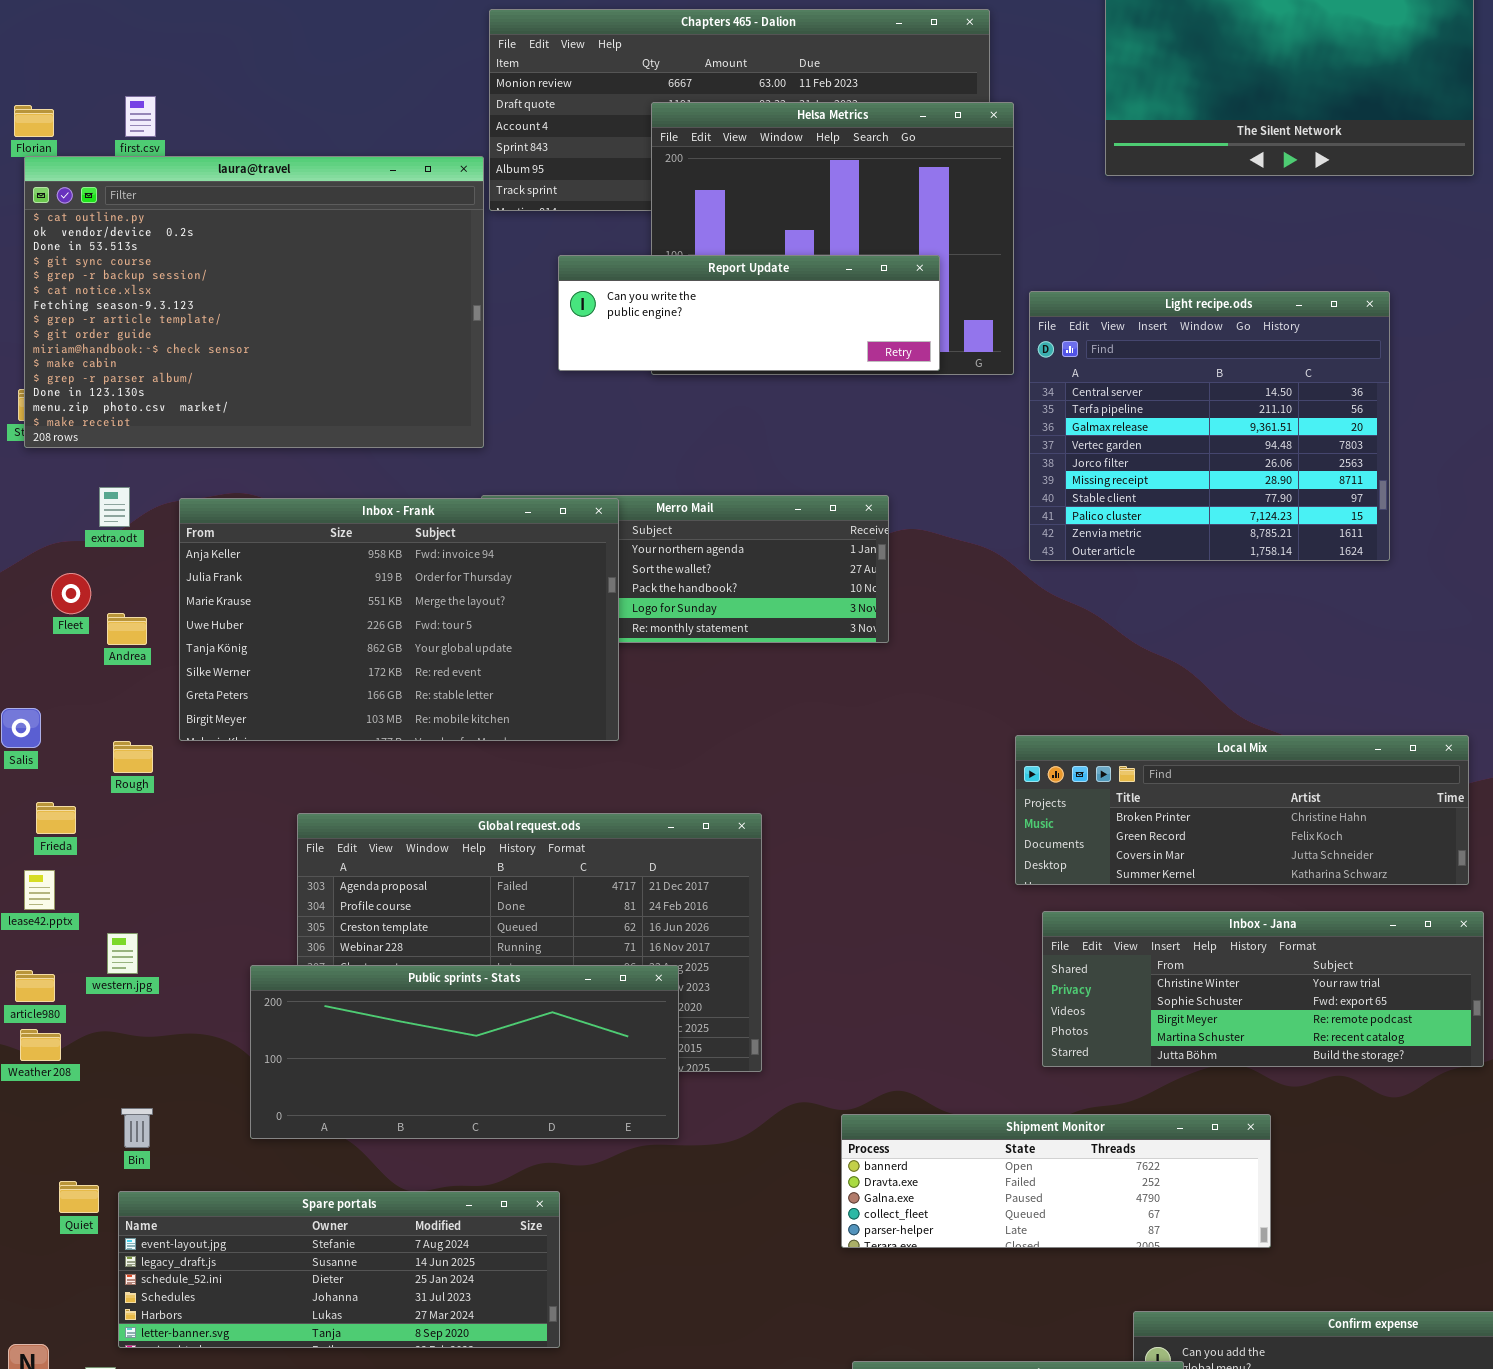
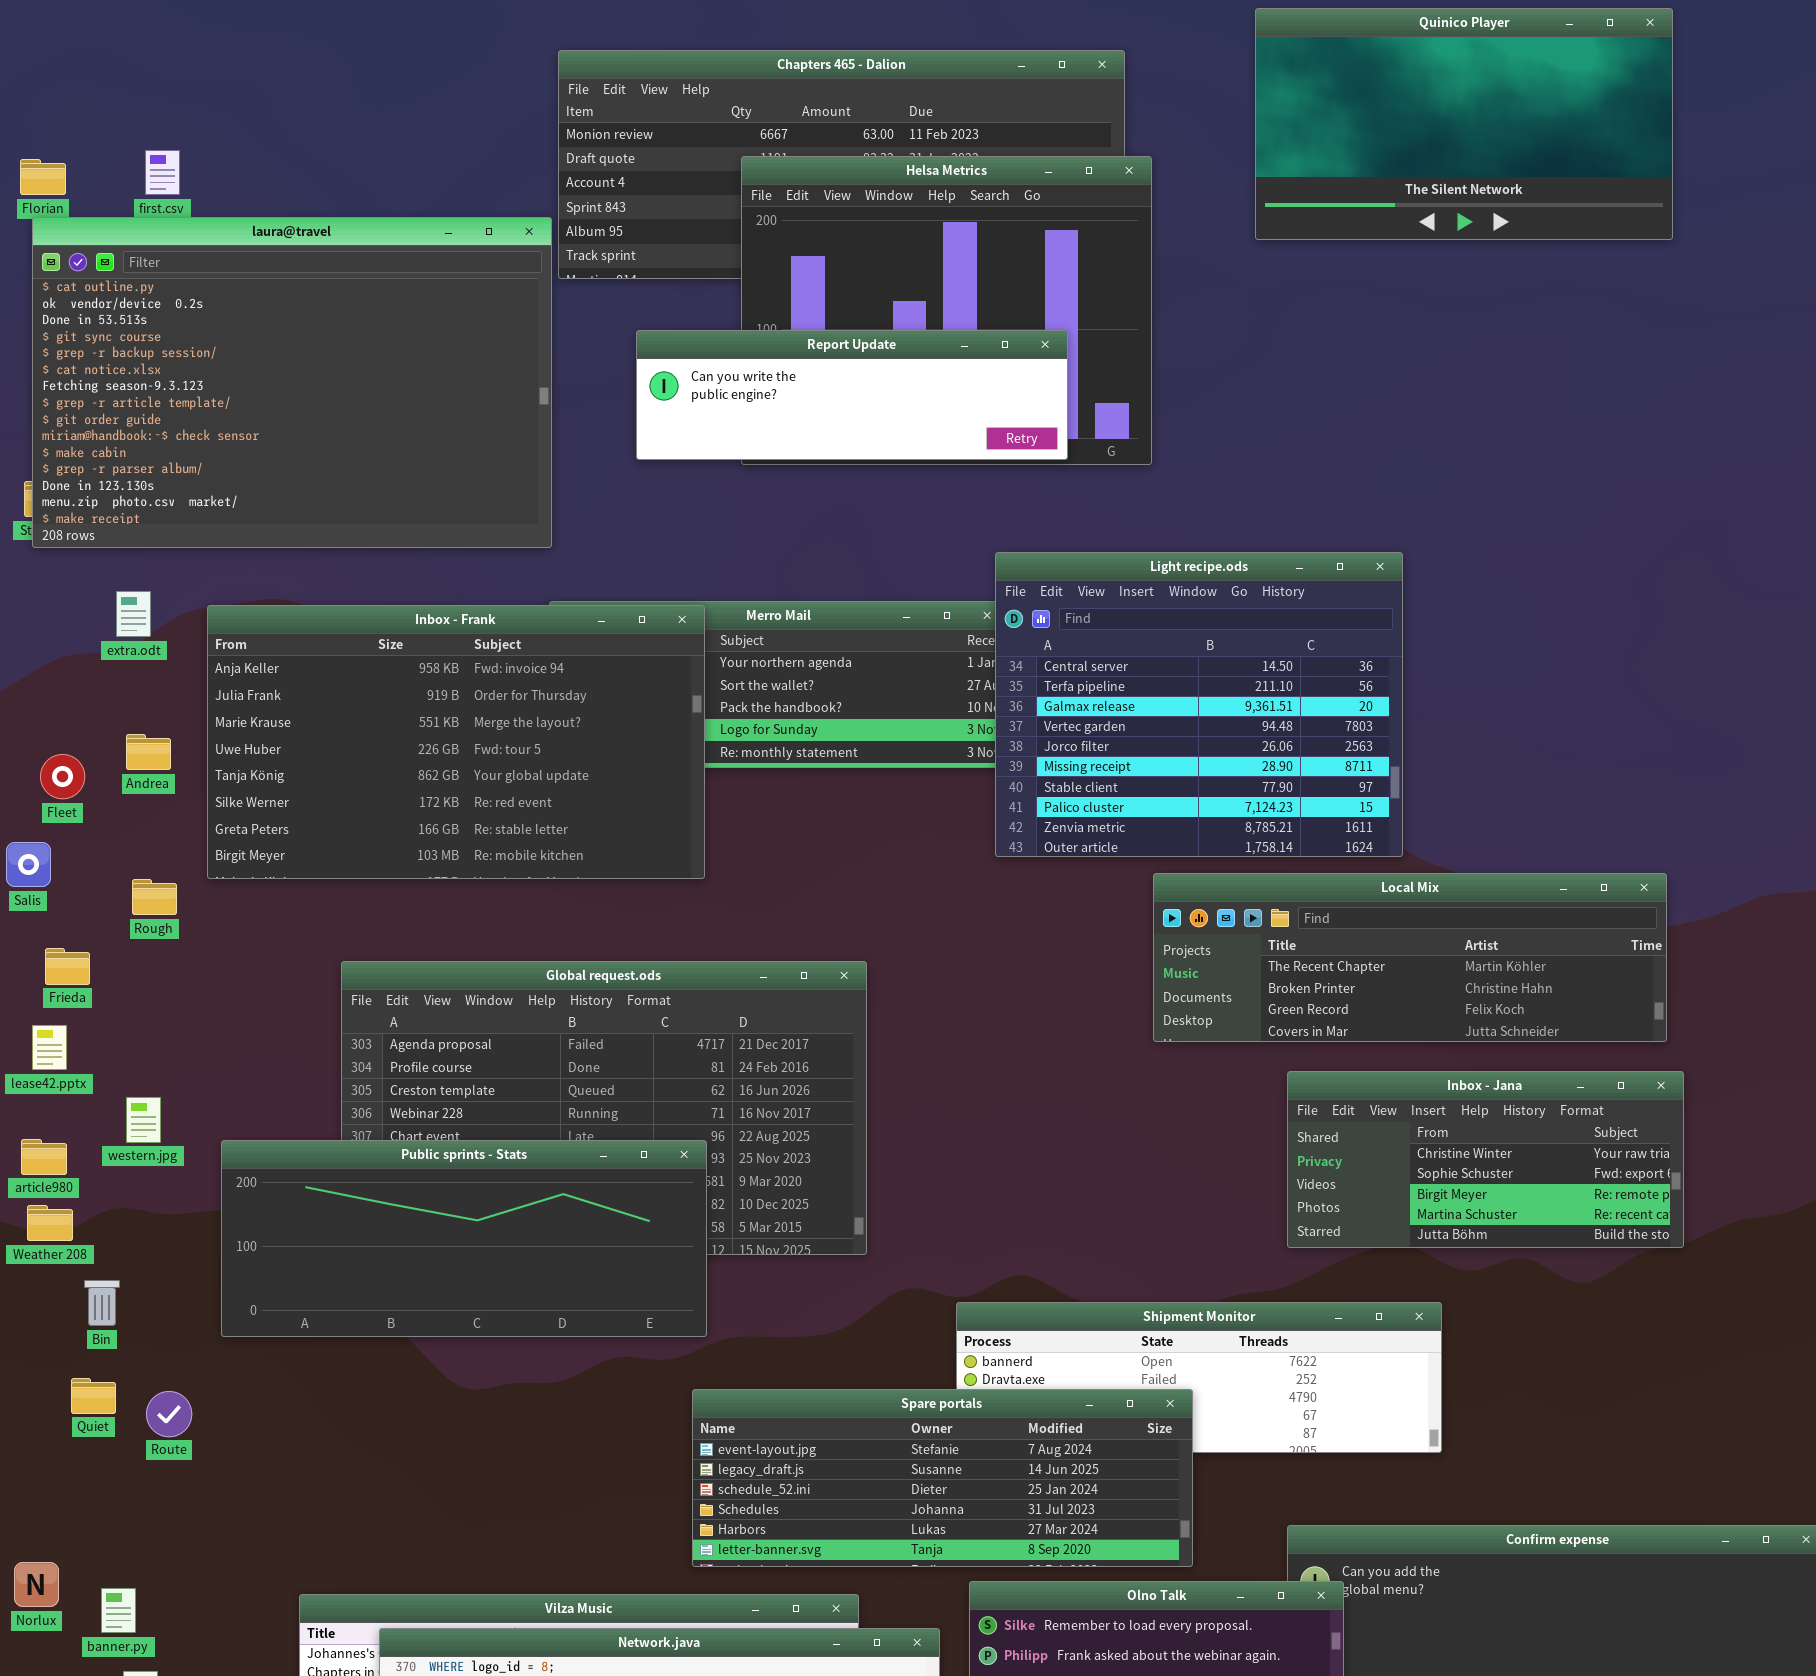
Light recipe.ods: [1029,291,1390,561] -> [995,552,1403,857], moved
Fleet: [51,573,91,614] -> [40,754,85,799], moved
Local Mix: [1015,735,1469,885] -> [1153,873,1667,1042], scrolled up 1 row
Inbox - Jana: [1042,911,1484,1067] -> [1287,1071,1684,1248], resized
Public sprints - Stats: [250,965,679,1139] -> [221,1140,707,1337], moved
Bin: [121,1108,153,1148] -> [84,1280,120,1326], moved
Spare portals: [118,1191,560,1348] -> [692,1389,1193,1567], moved

